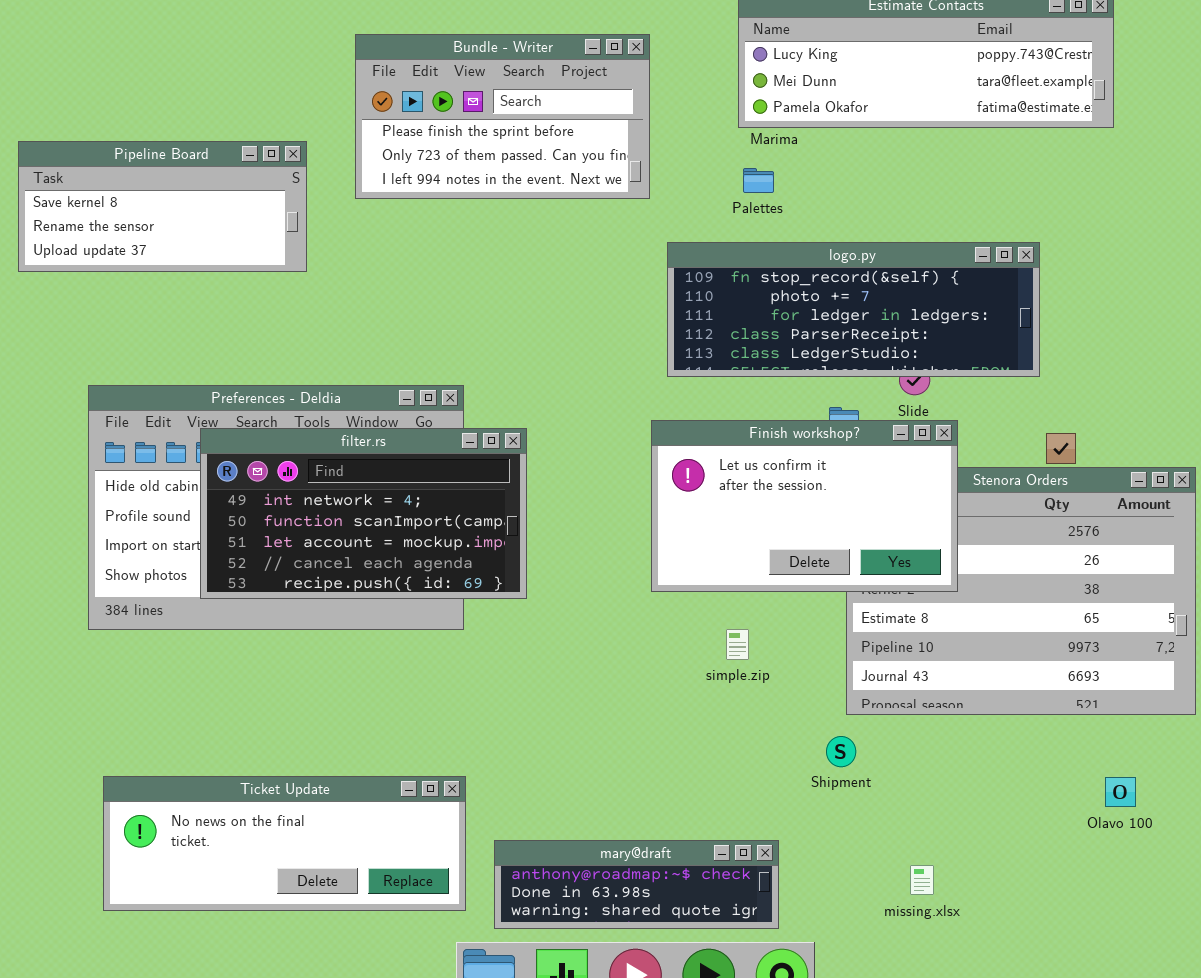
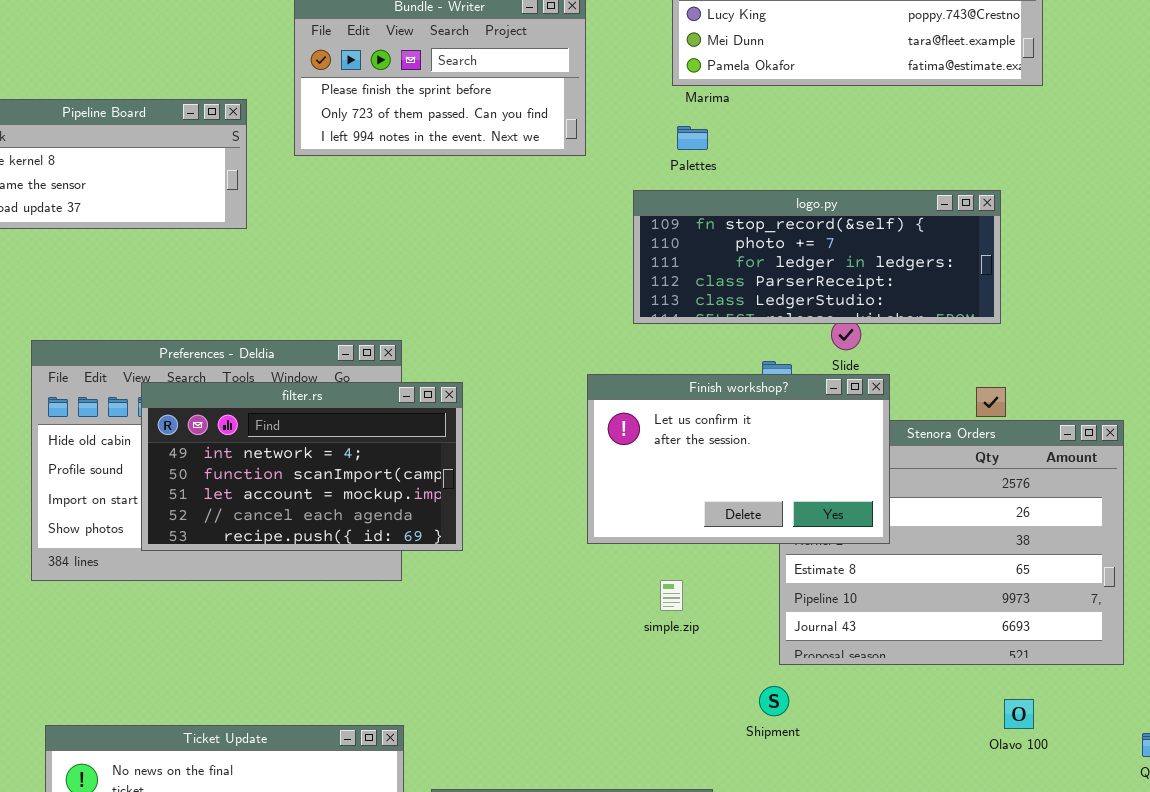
logo.py: [667,242,1040,377] -> [633,190,1001,324], moved
Olavo 100: [1105,777,1136,807] -> [1004,699,1034,729], moved

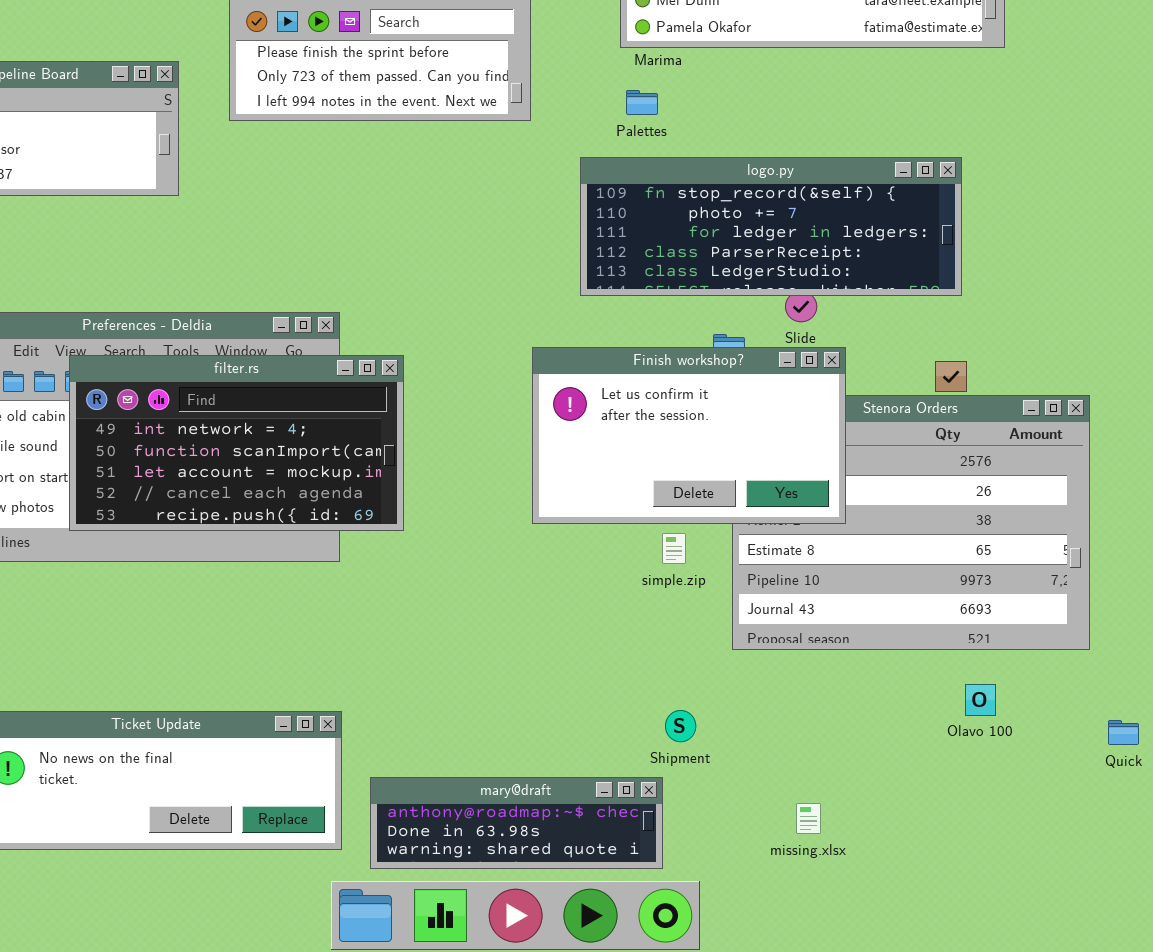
simple.zip: [660,580,683,611] -> [662,533,686,564], moved
Shipment: [759,686,789,716] -> [665,710,696,742], moved

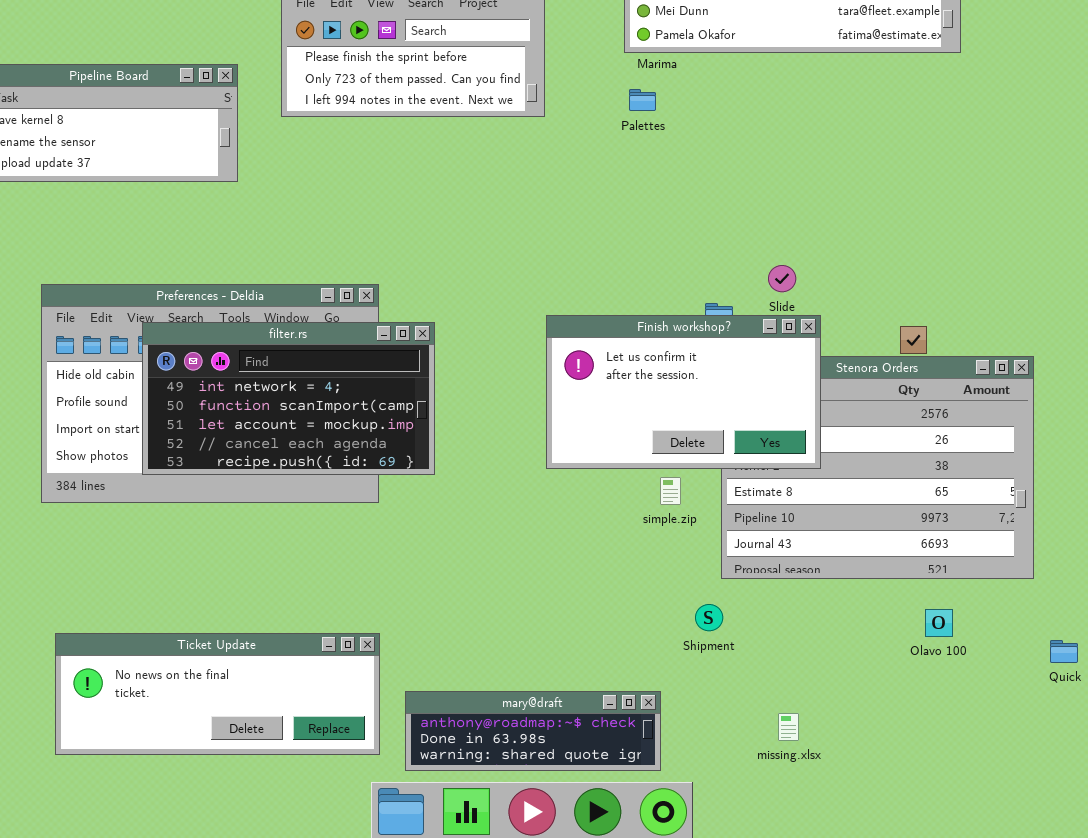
logo.py: [580,157,962,296] -> none, closed
Shipment: [665,710,696,742] -> [695,604,723,631], moved

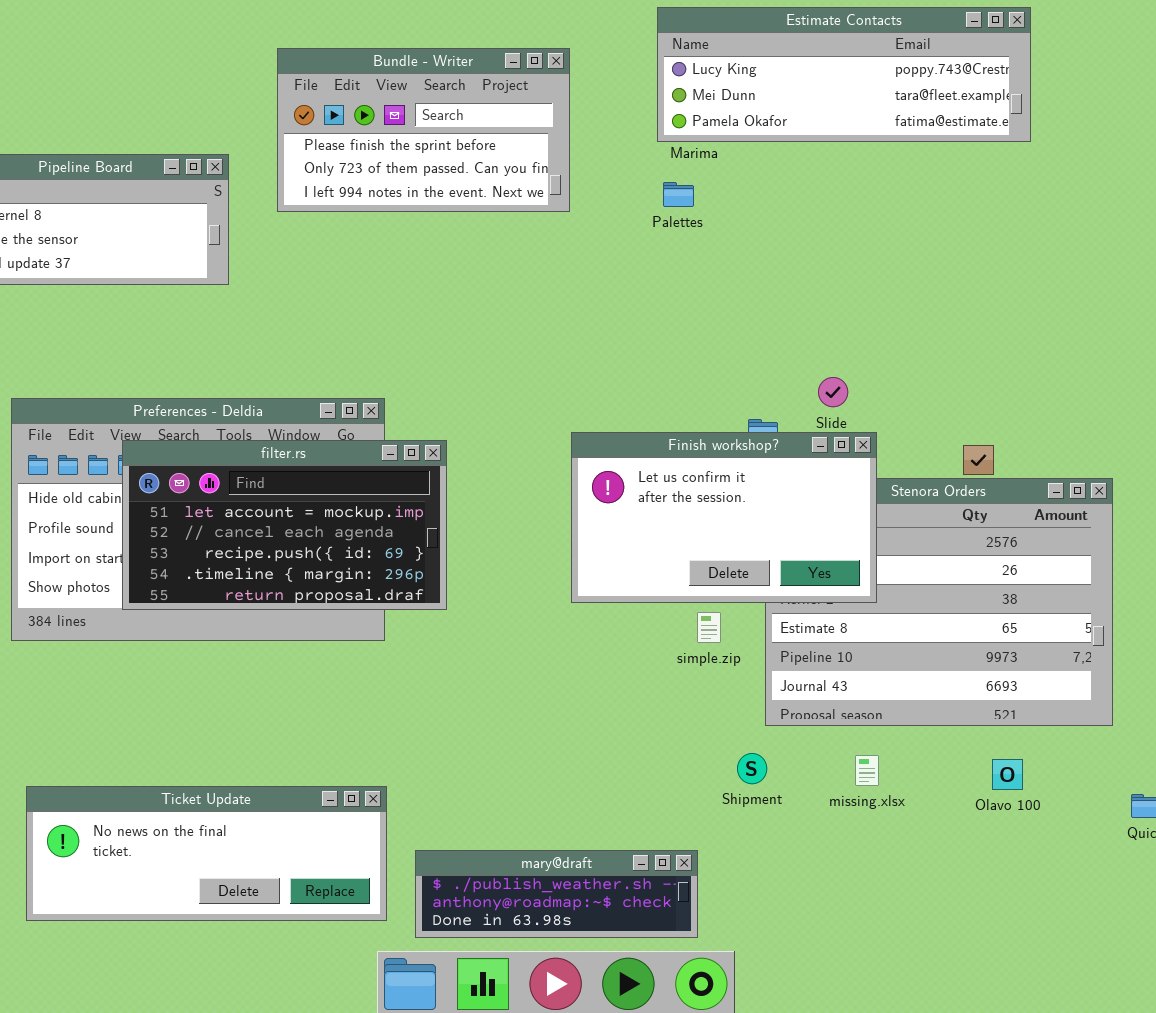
filter.rs: [142,322,435,475] -> [122,440,447,610], scrolled down 2 rows
mary@draft: [405,691,661,771] -> [415,850,698,938], scrolled up 1 row
missing.xlsx: [778,713,799,741] -> [855,755,879,786], moved

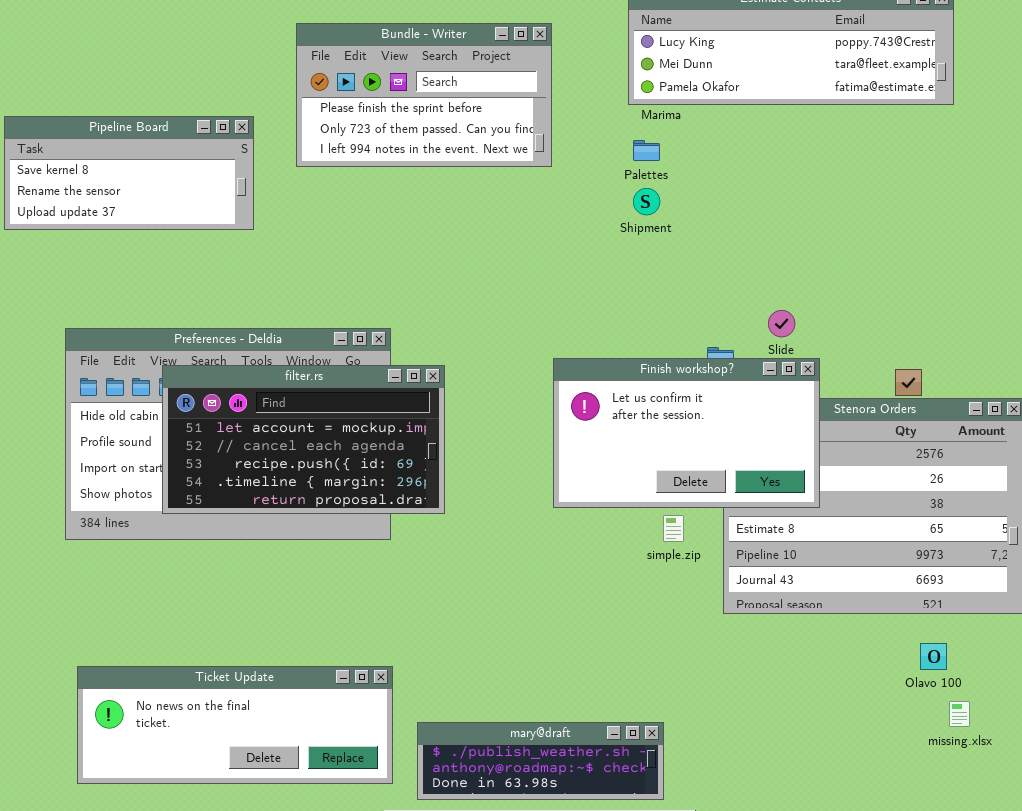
Shipment: [737,753,767,784] -> [633,188,660,215], moved
missing.xlsx: [855,755,879,786] -> [949,701,970,727], moved

